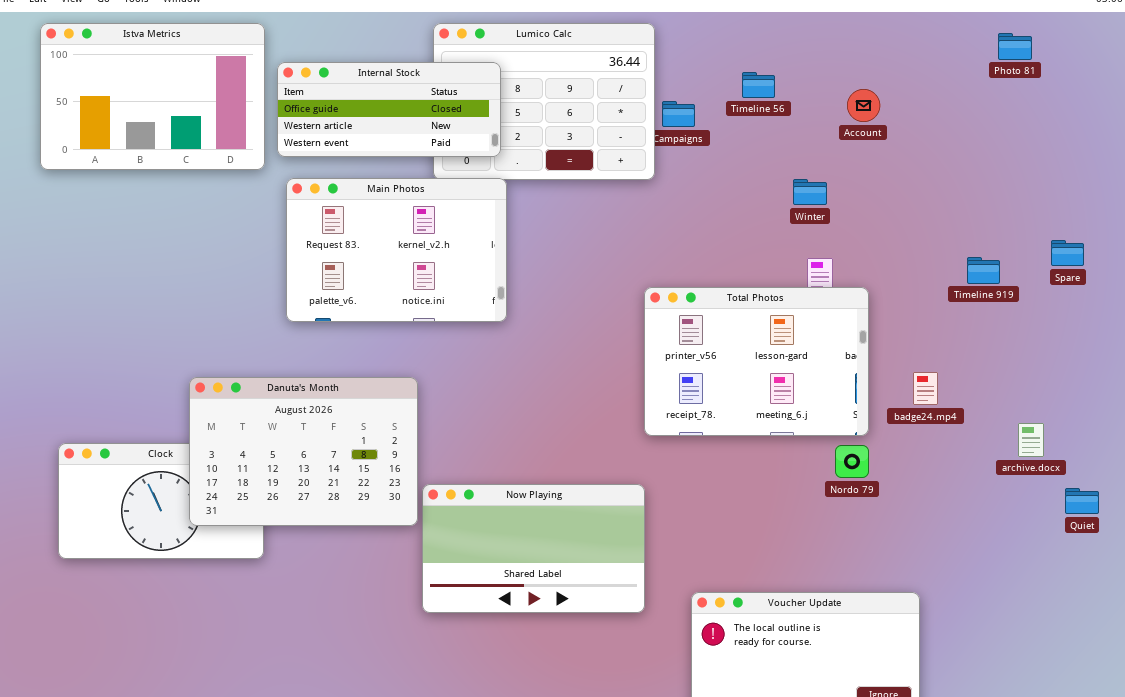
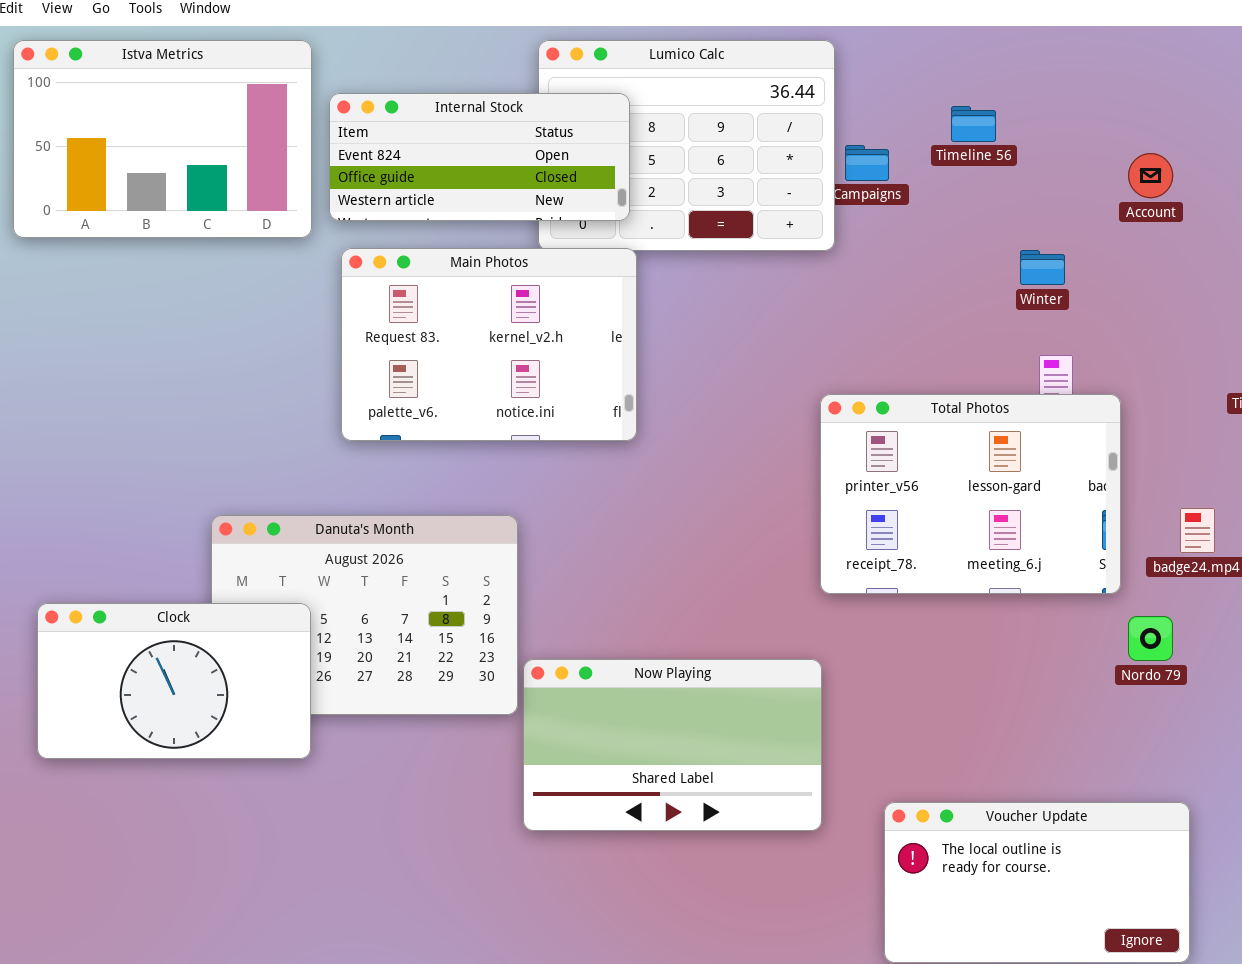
Internal Stock: [277,62,501,157] -> [329,93,630,221], scrolled up 1 row
Account: [847,89,880,122] -> [1128,153,1173,198], moved
Clock: [58,443,264,559] -> [37,603,311,759], raised
Nordo 79: [835,445,869,478] -> [1128,616,1173,661], moved

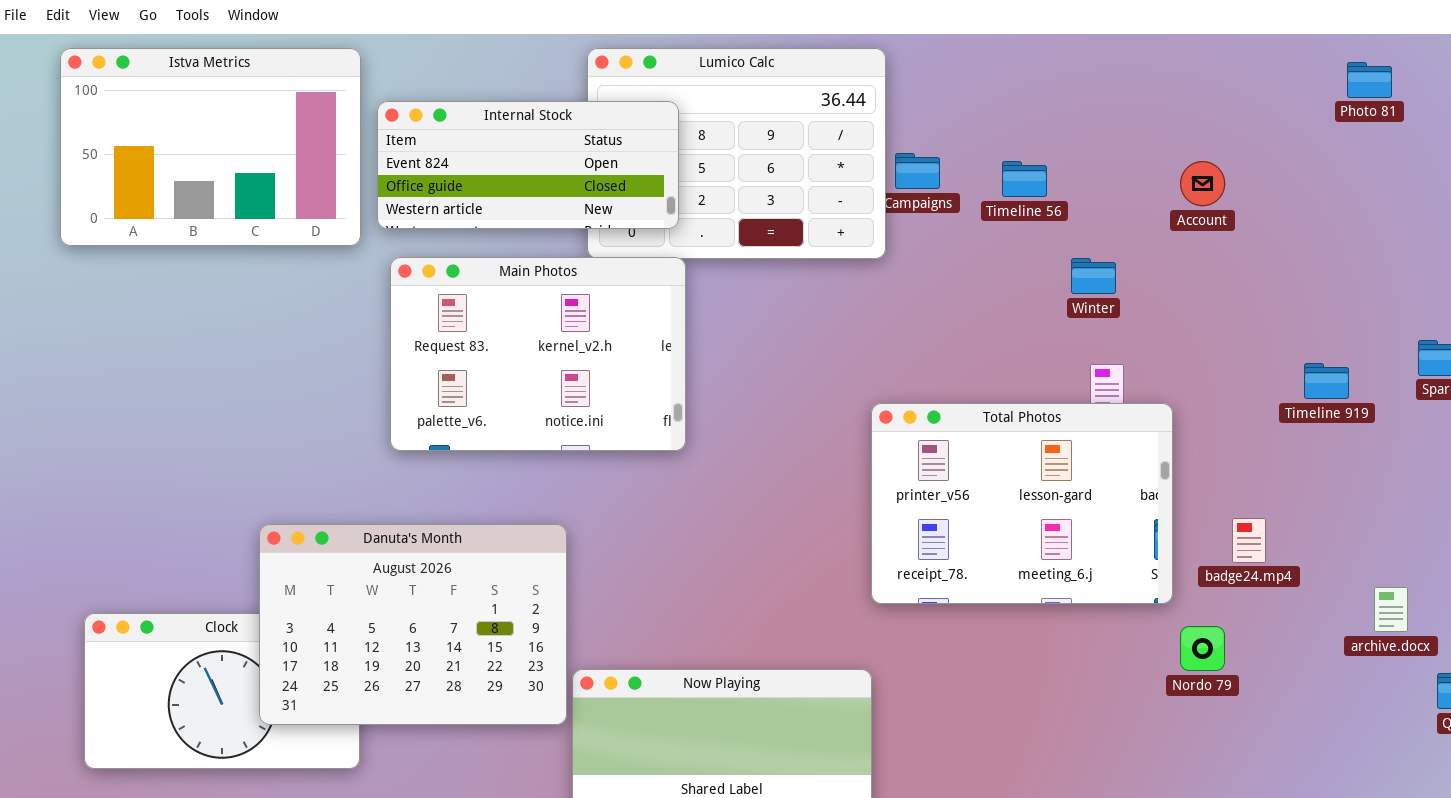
Timeline 56: [951,106,996,142] -> [1002,161,1047,197], moved
Danuta's Month: [211,515,518,715] -> [259,524,567,725], raised

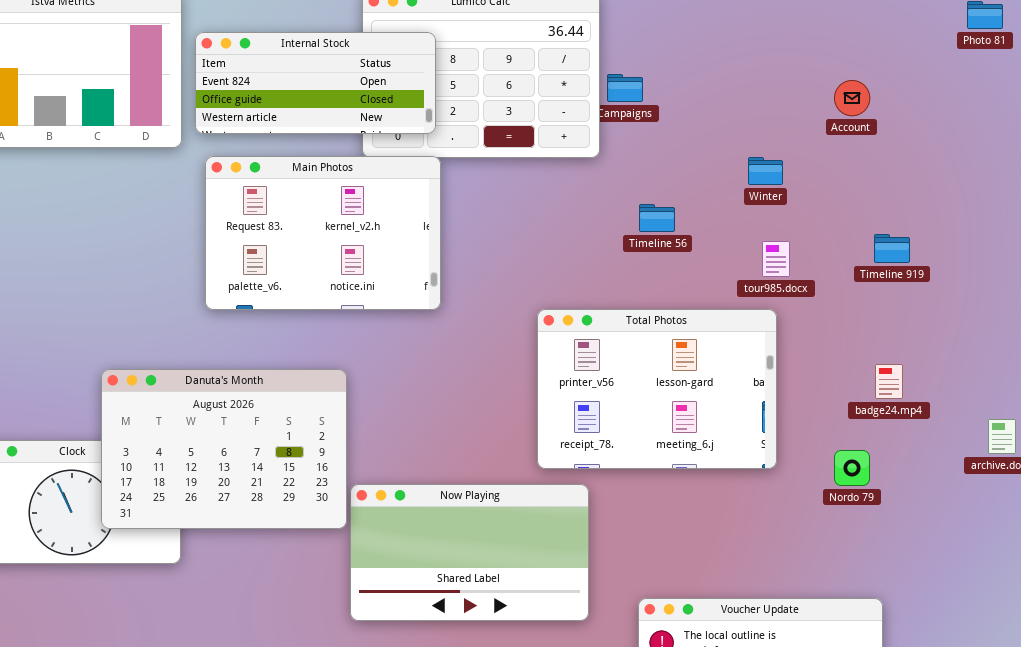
Timeline 56: [1002,161,1047,197] -> [639,204,675,232], moved
Timeline 919: [1304,363,1349,399] -> [874,234,910,263], moved
Total Photos: [871,403,1173,604] -> [537,309,777,469], moved

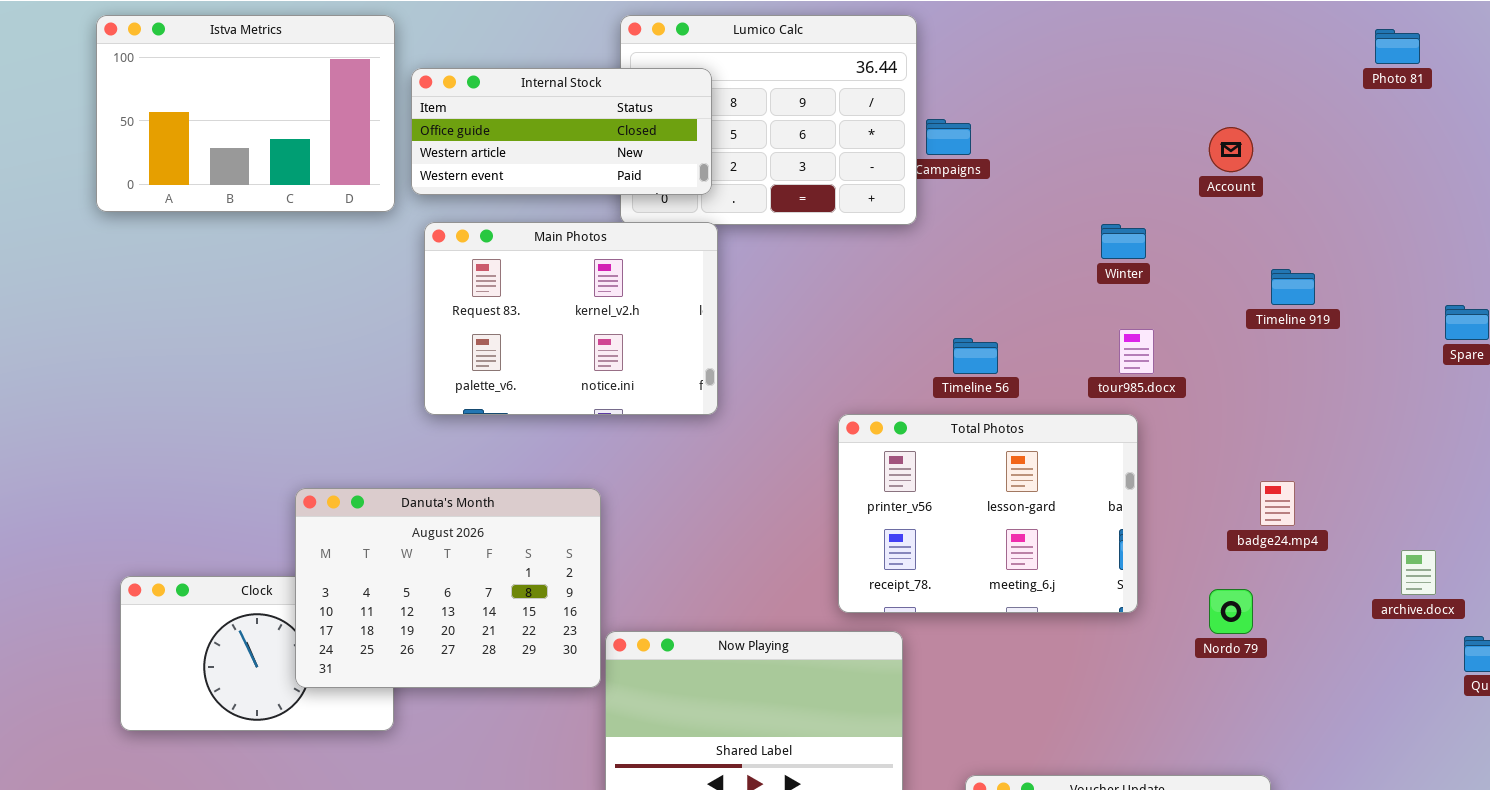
Internal Stock: [195,32,436,134] -> [411,68,712,195], scrolled down 1 row
Timeline 56: [639,204,675,232] -> [953,338,998,374], moved
Timeline 919: [874,234,910,263] -> [1271,269,1315,305], moved

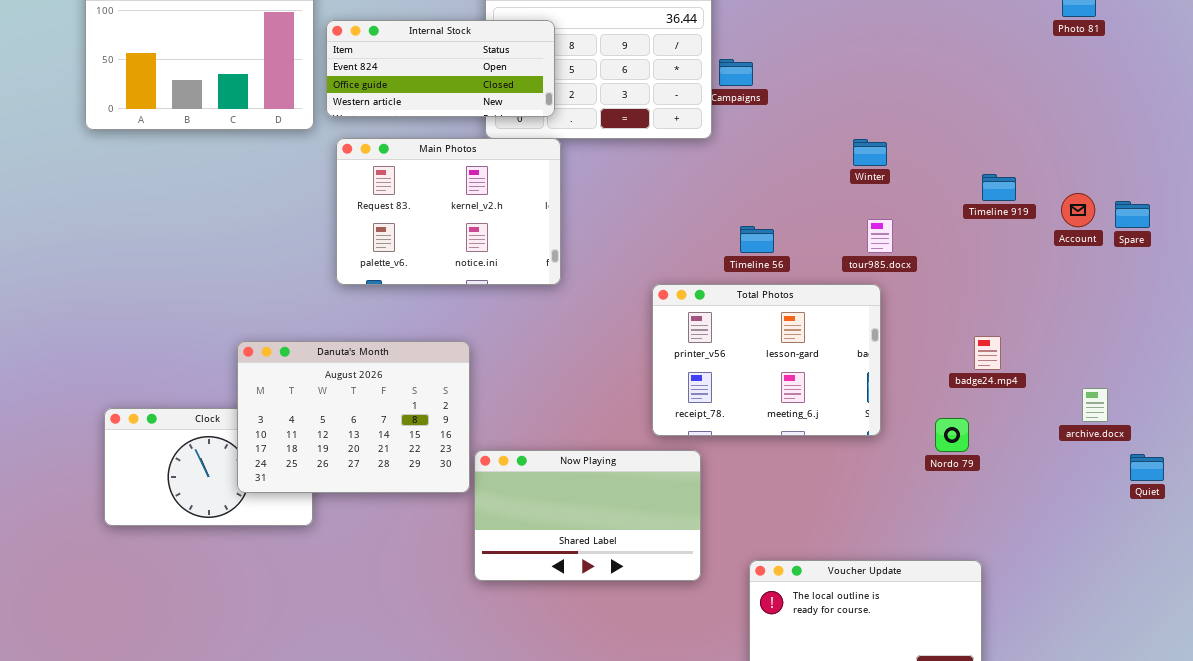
Internal Stock: [411,68,712,195] -> [326,20,555,117], scrolled up 1 row
Account: [1209,127,1253,172] -> [1061,193,1095,227], moved

